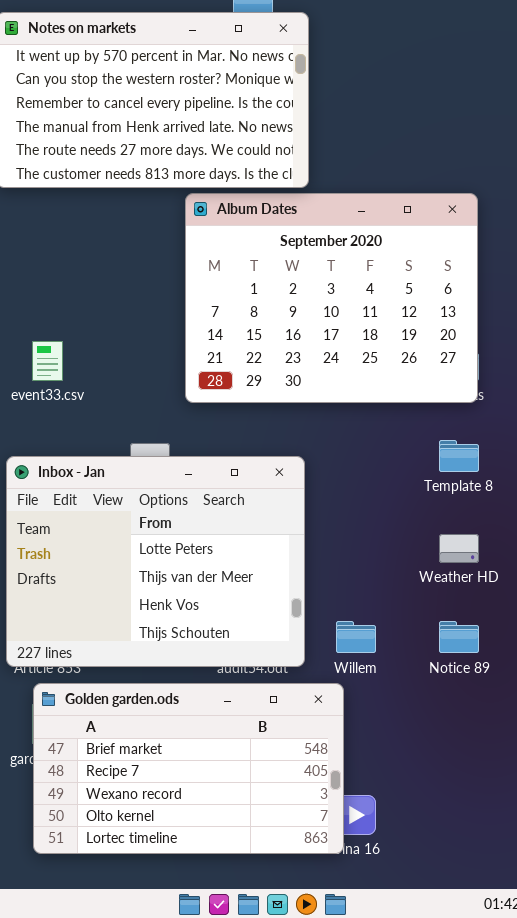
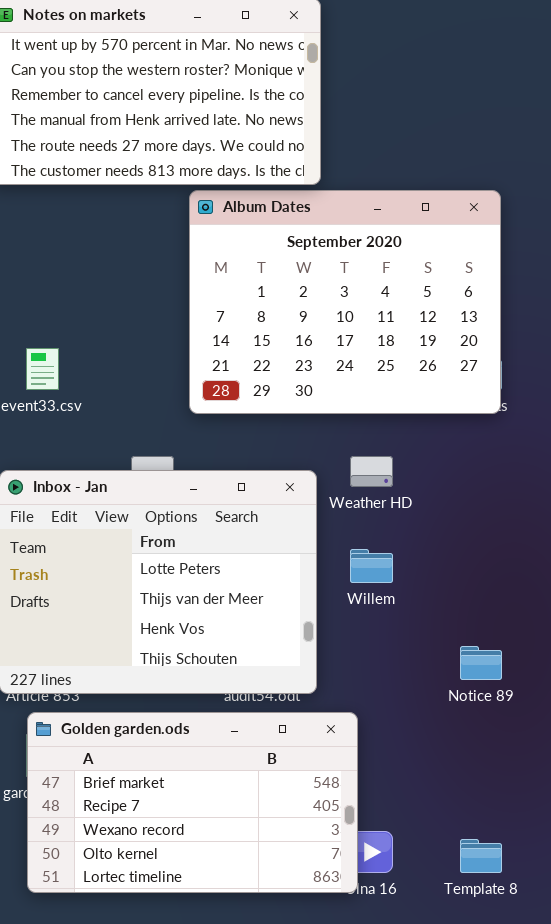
Template 8: [439,440,479,472] -> [460,839,502,873], moved
Weather HD: [439,534,479,563] -> [350,456,393,487], moved
Willem: [336,621,376,653] -> [350,549,393,583], moved

